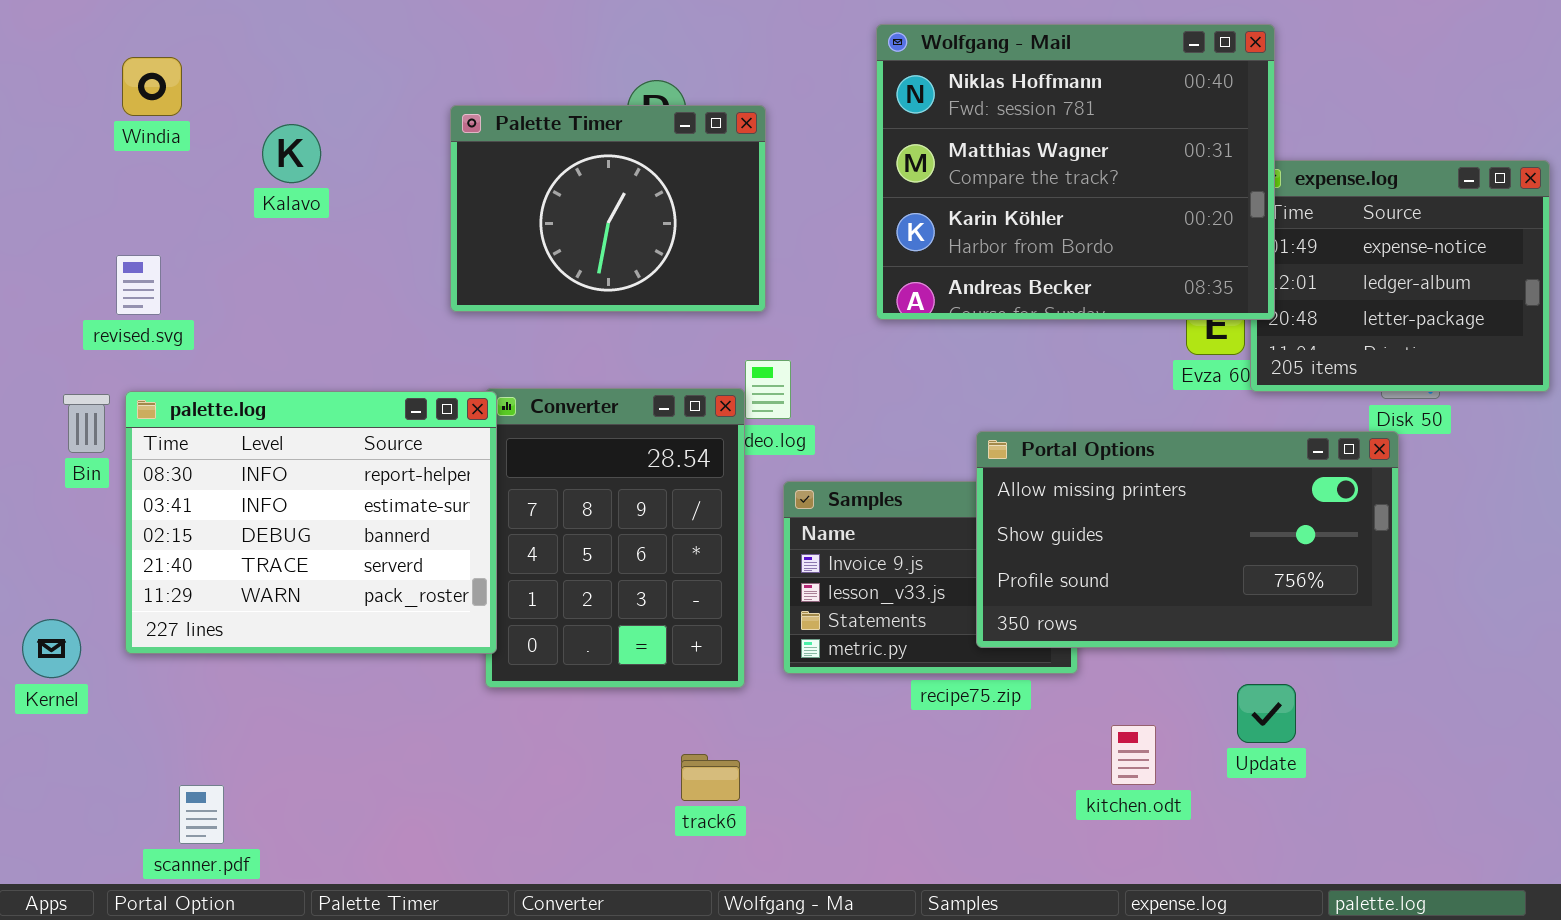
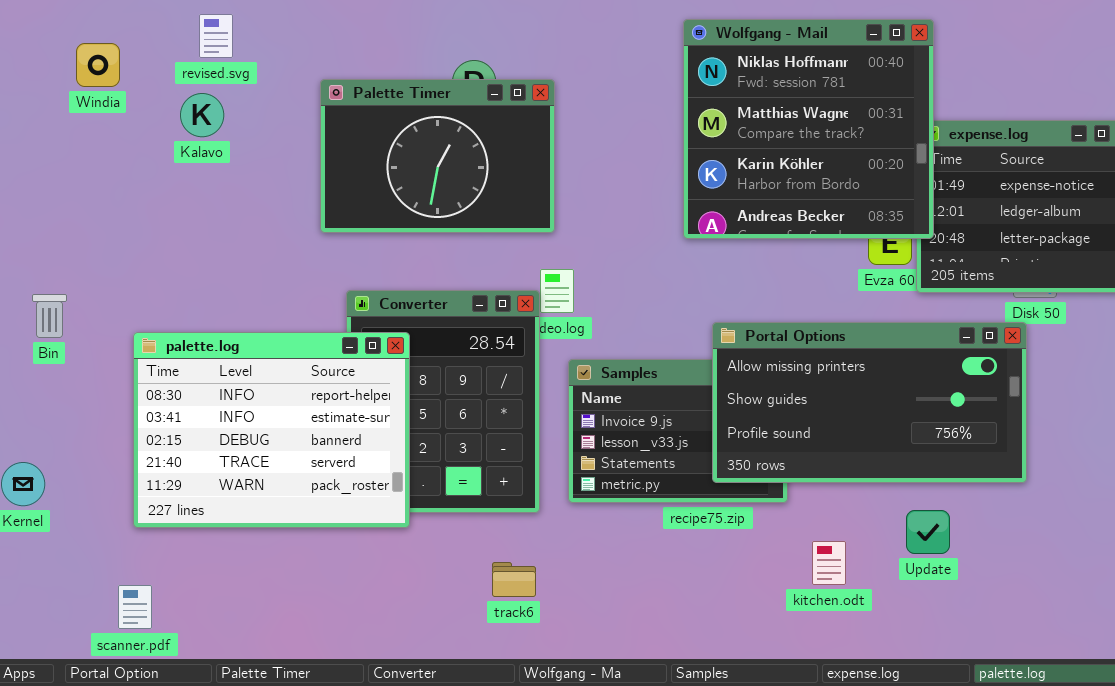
Wolfgang - Mail: [876,24,1275,320] -> [683,19,934,239], resized
revised.svg: [116,255,161,315] -> [199,14,233,58], moved
palette.log: [125,391,497,654] -> [133,332,410,528], moved

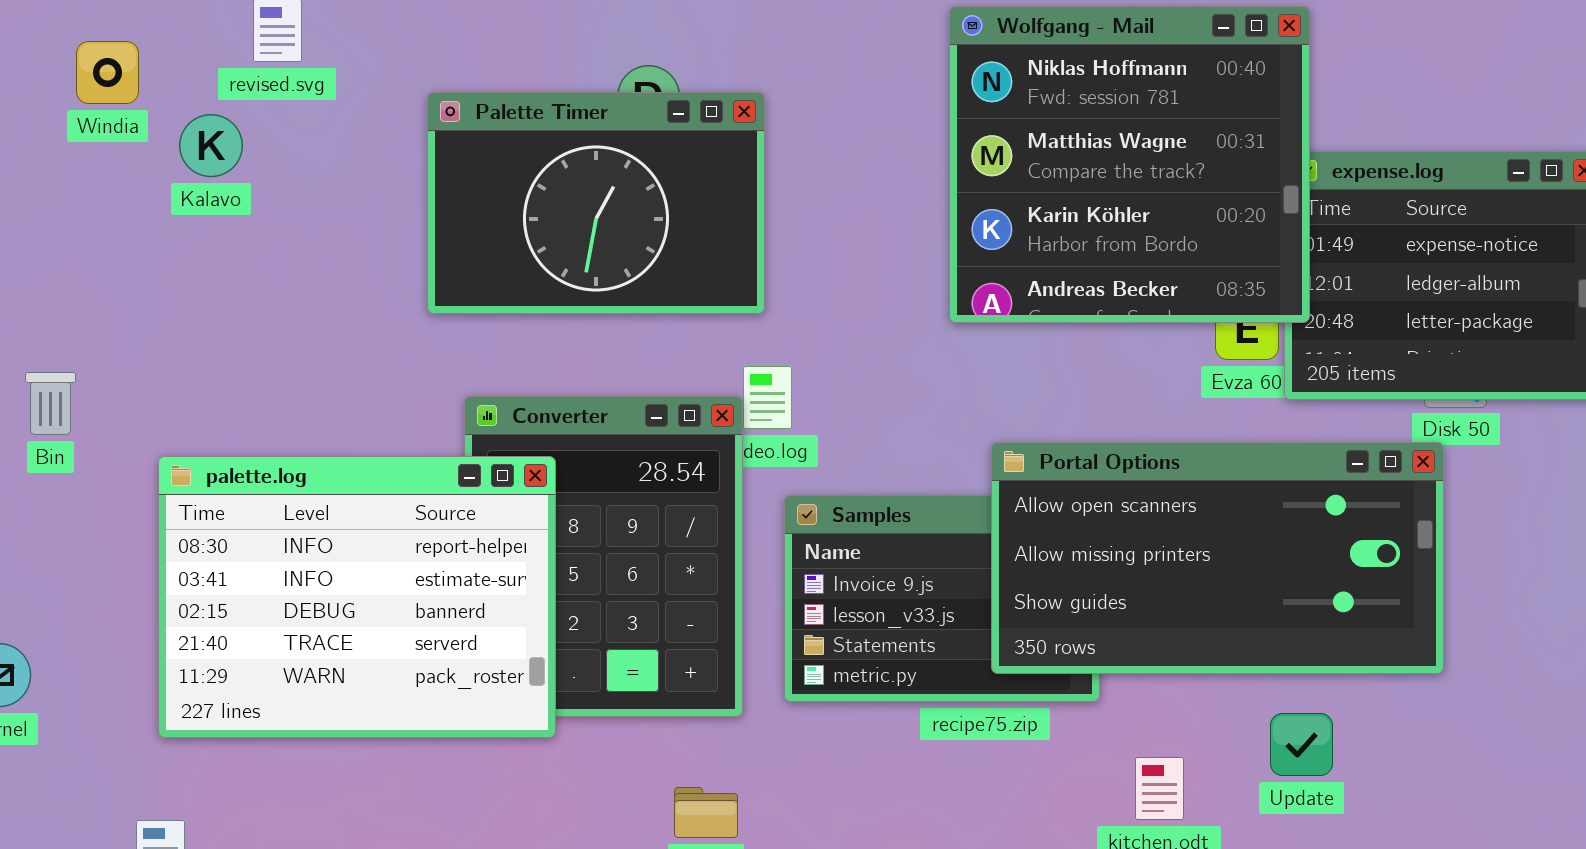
Kalavo: [180,93,224,137] -> [179,114,243,177], moved
Bin: [32,294,67,338] -> [25,372,76,435], moved
Portal Options: [712,322,1027,483] -> [991,442,1444,674], scrolled up 1 row

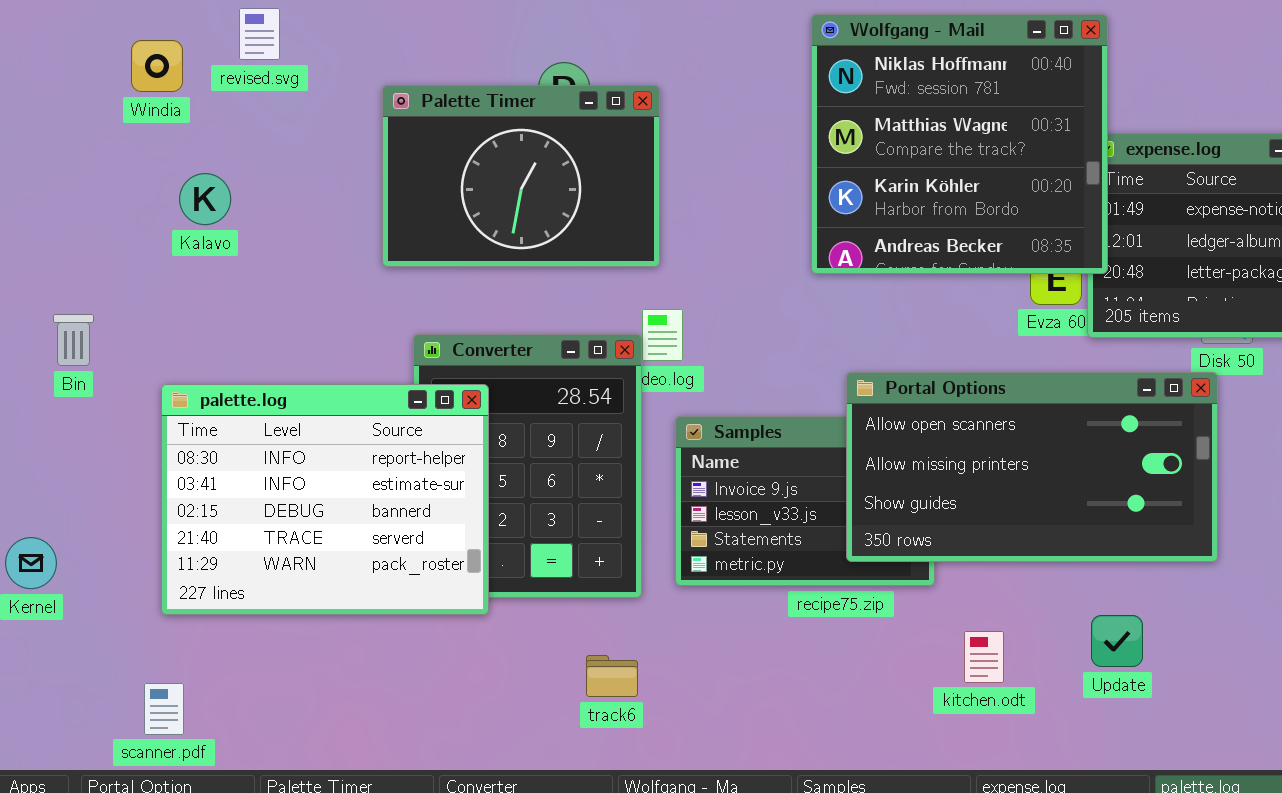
Windia: [76,41,139,104] -> [131,40,183,92], moved
Kalavo: [179,114,243,177] -> [179,173,231,225], moved
Update: [1270,713,1333,776] -> [1091,615,1143,667], moved

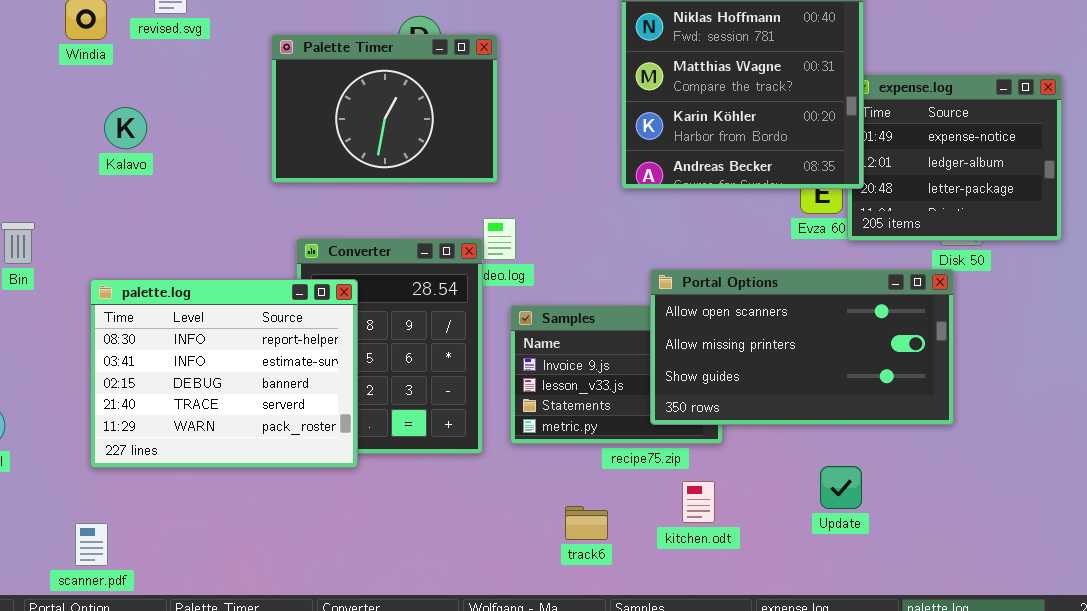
Update: [1091,615,1143,667] -> [820,466,862,509], moved
kitchen.odt: [964,631,1004,683] -> [682,481,715,523], moved
track6: [586,655,638,697] -> [565,506,608,540], moved

